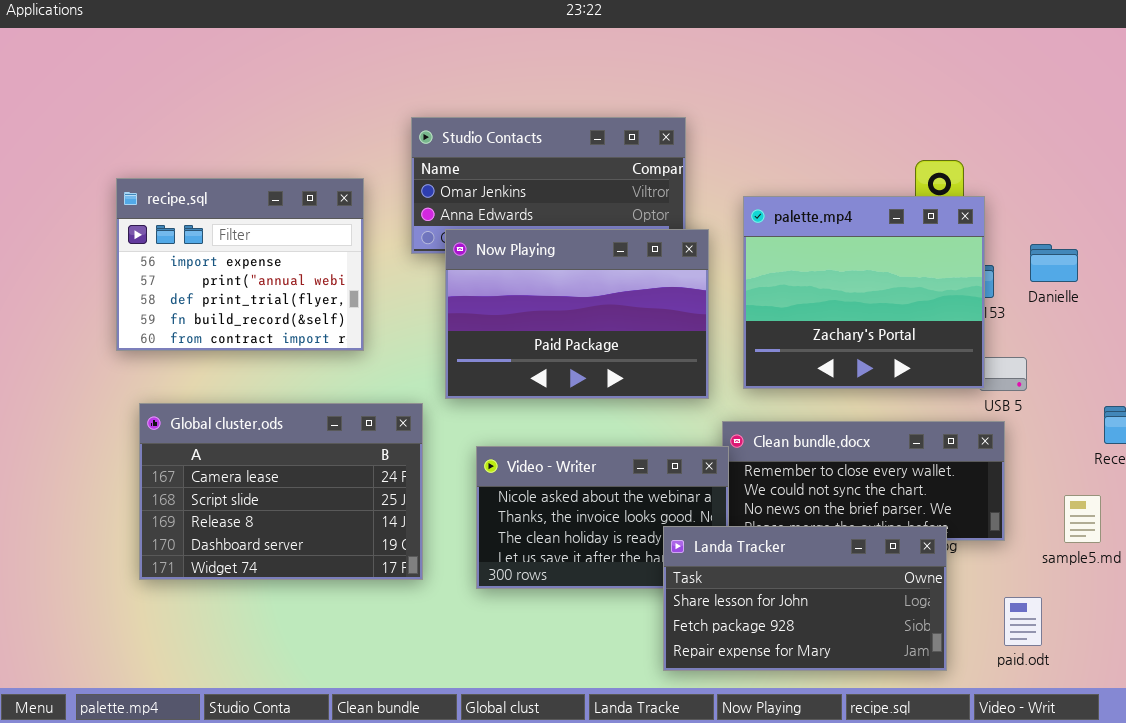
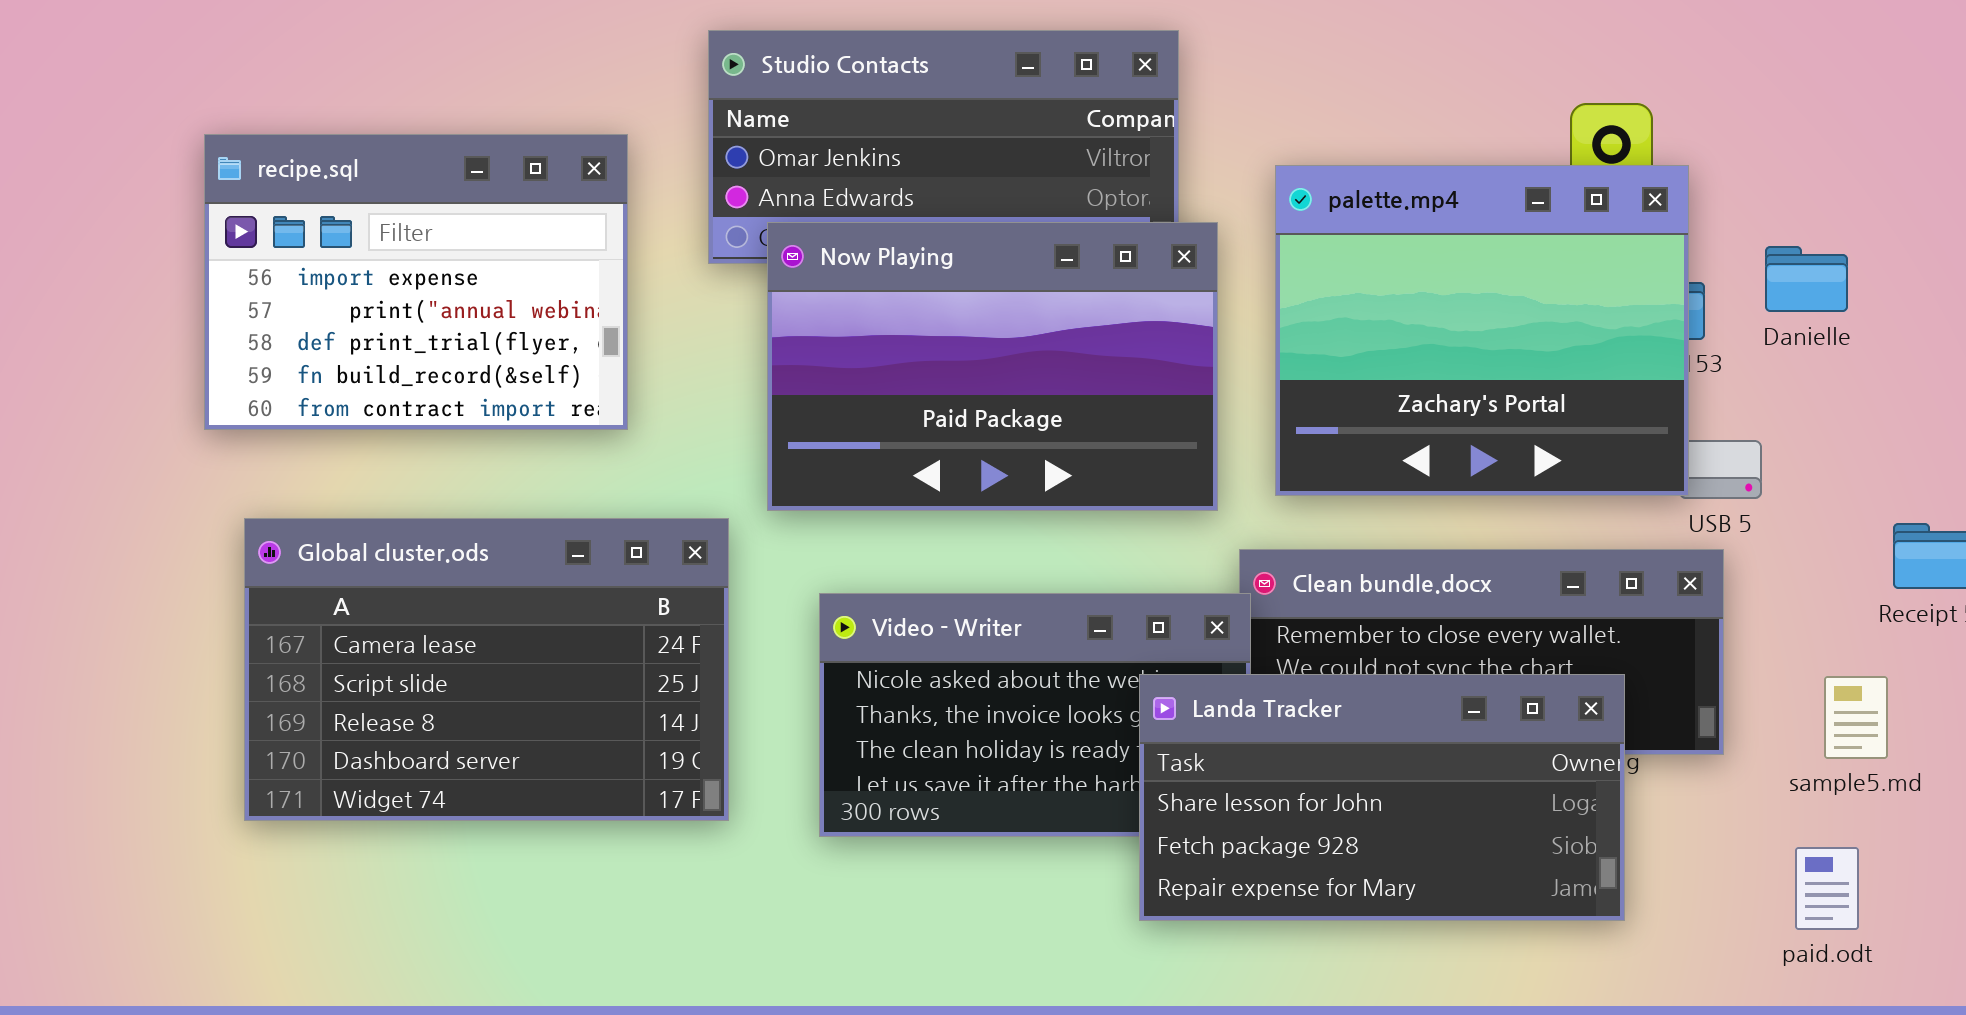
Landa Tracker: [663,526,947,671] -> [1139,674,1625,921], moved
paid.odt: [1004,597,1042,646] -> [1795,847,1859,930], moved

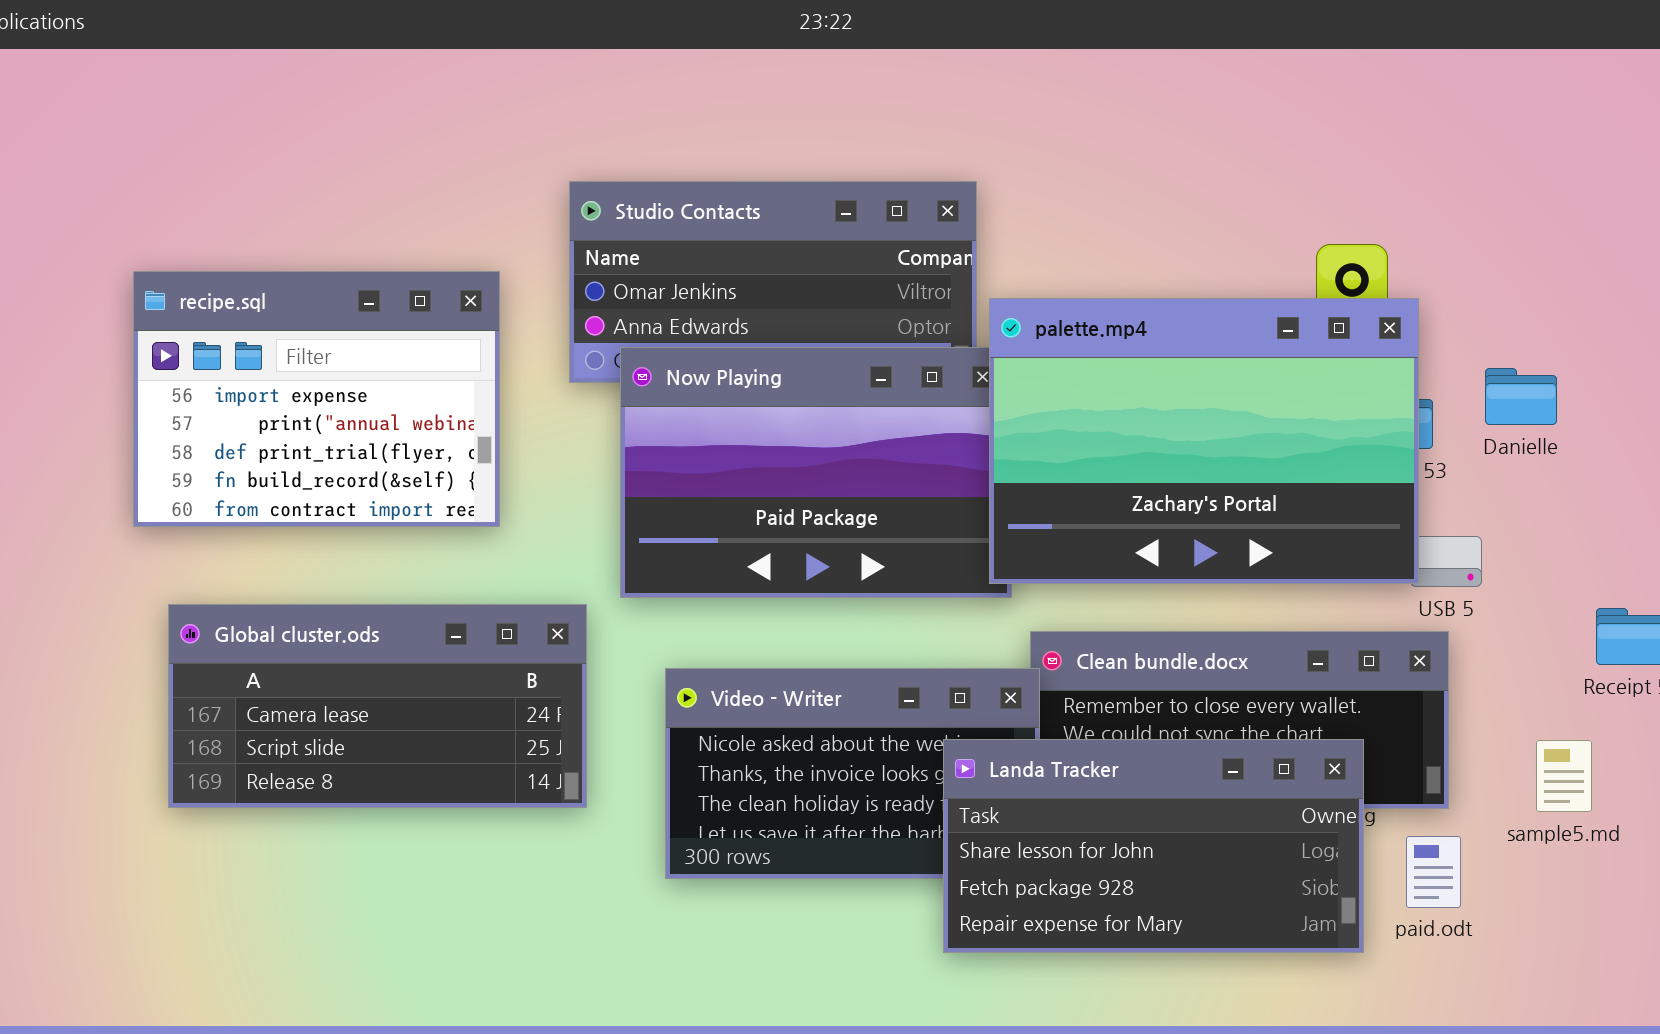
palette.mp4: [1275,165,1689,496] -> [989,298,1419,584], resized
Global cluster.ods: [244,518,729,821] -> [168,604,587,808], resized
paid.odt: [1795,847,1859,930] -> [1406,836,1461,908], moved

